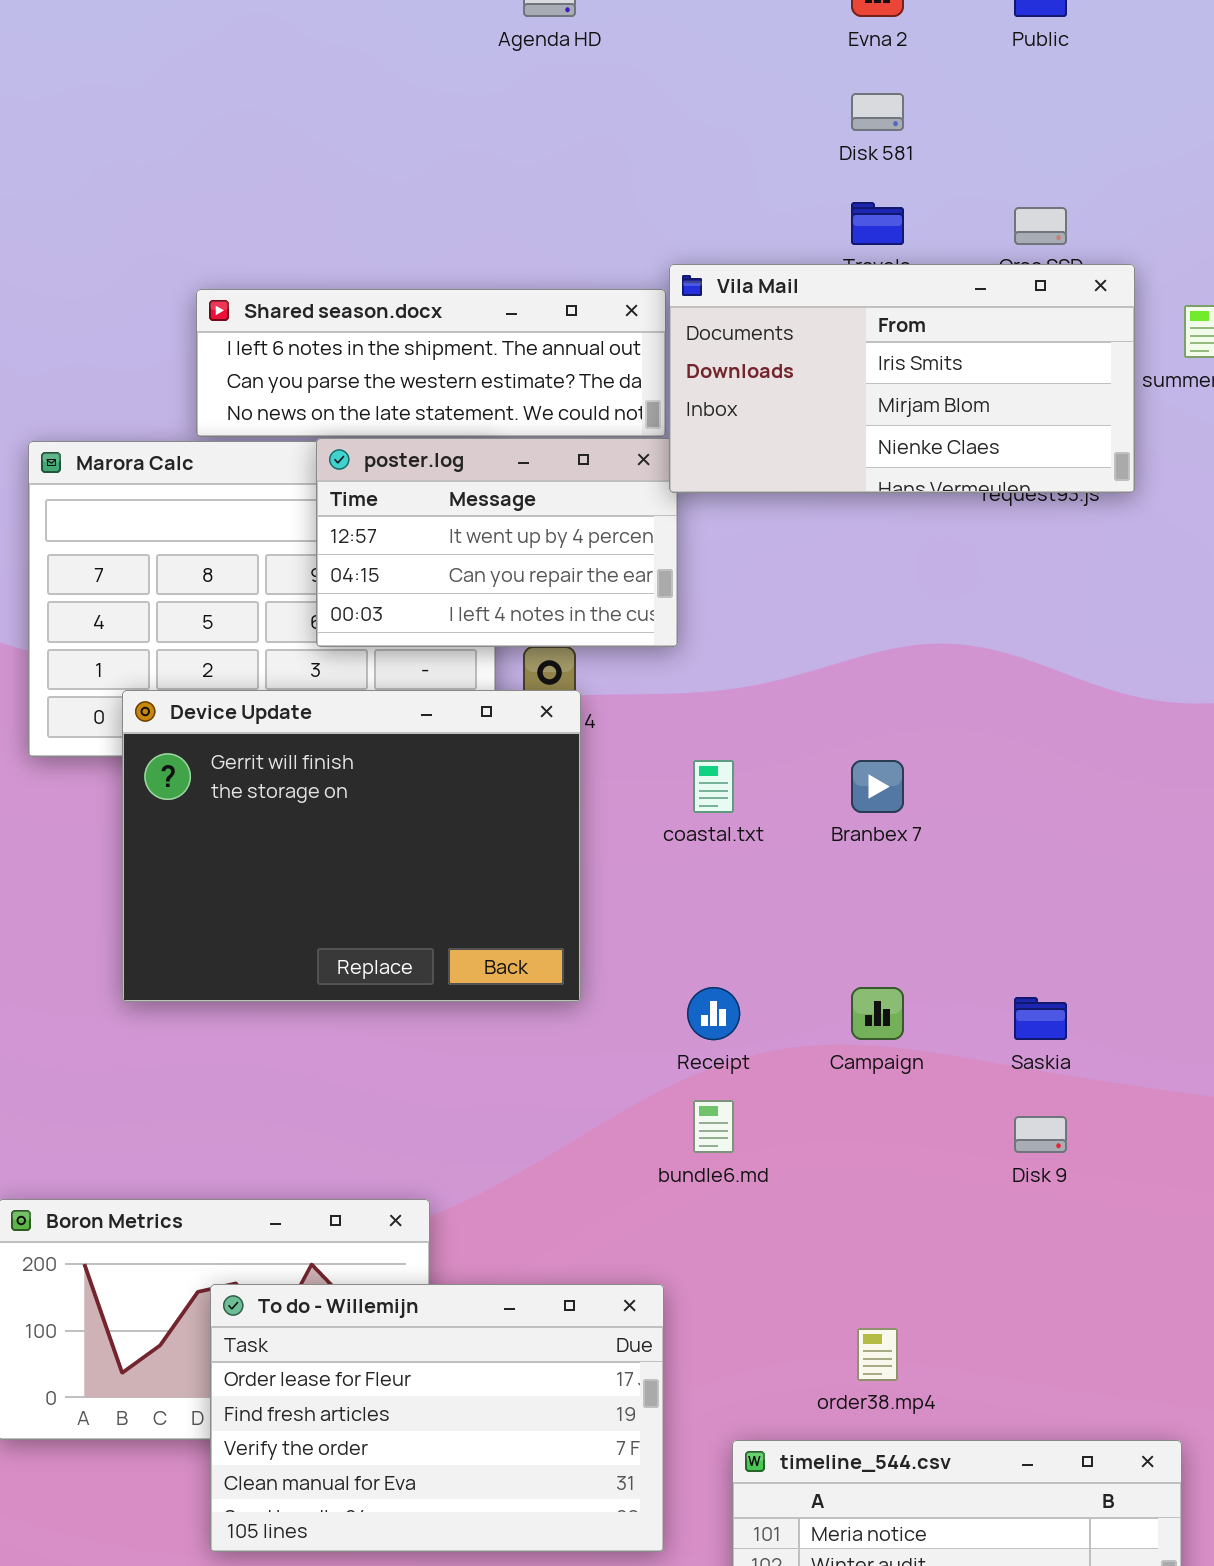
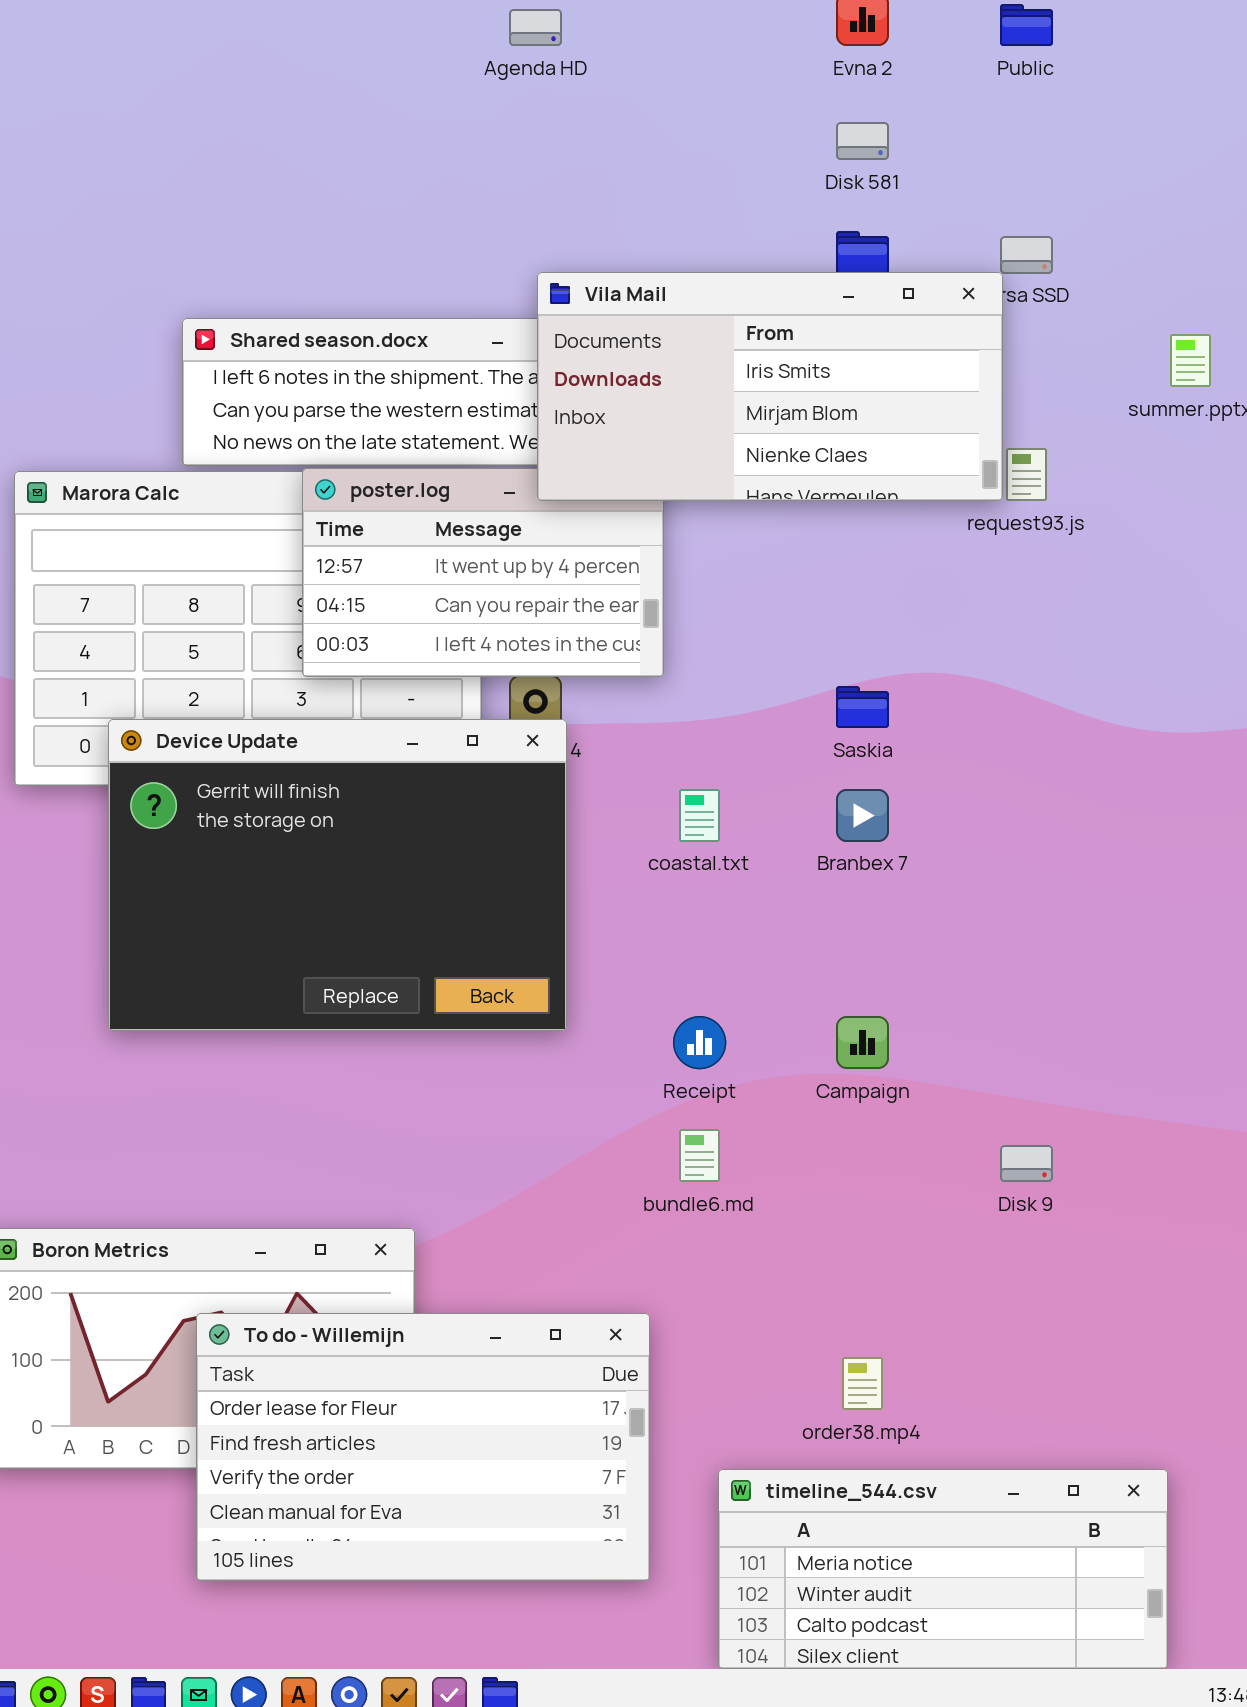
Vila Mail: [669,264,1135,493] -> [537,272,1003,501], moved
Saskia: [1014,997,1067,1040] -> [836,686,889,728], moved

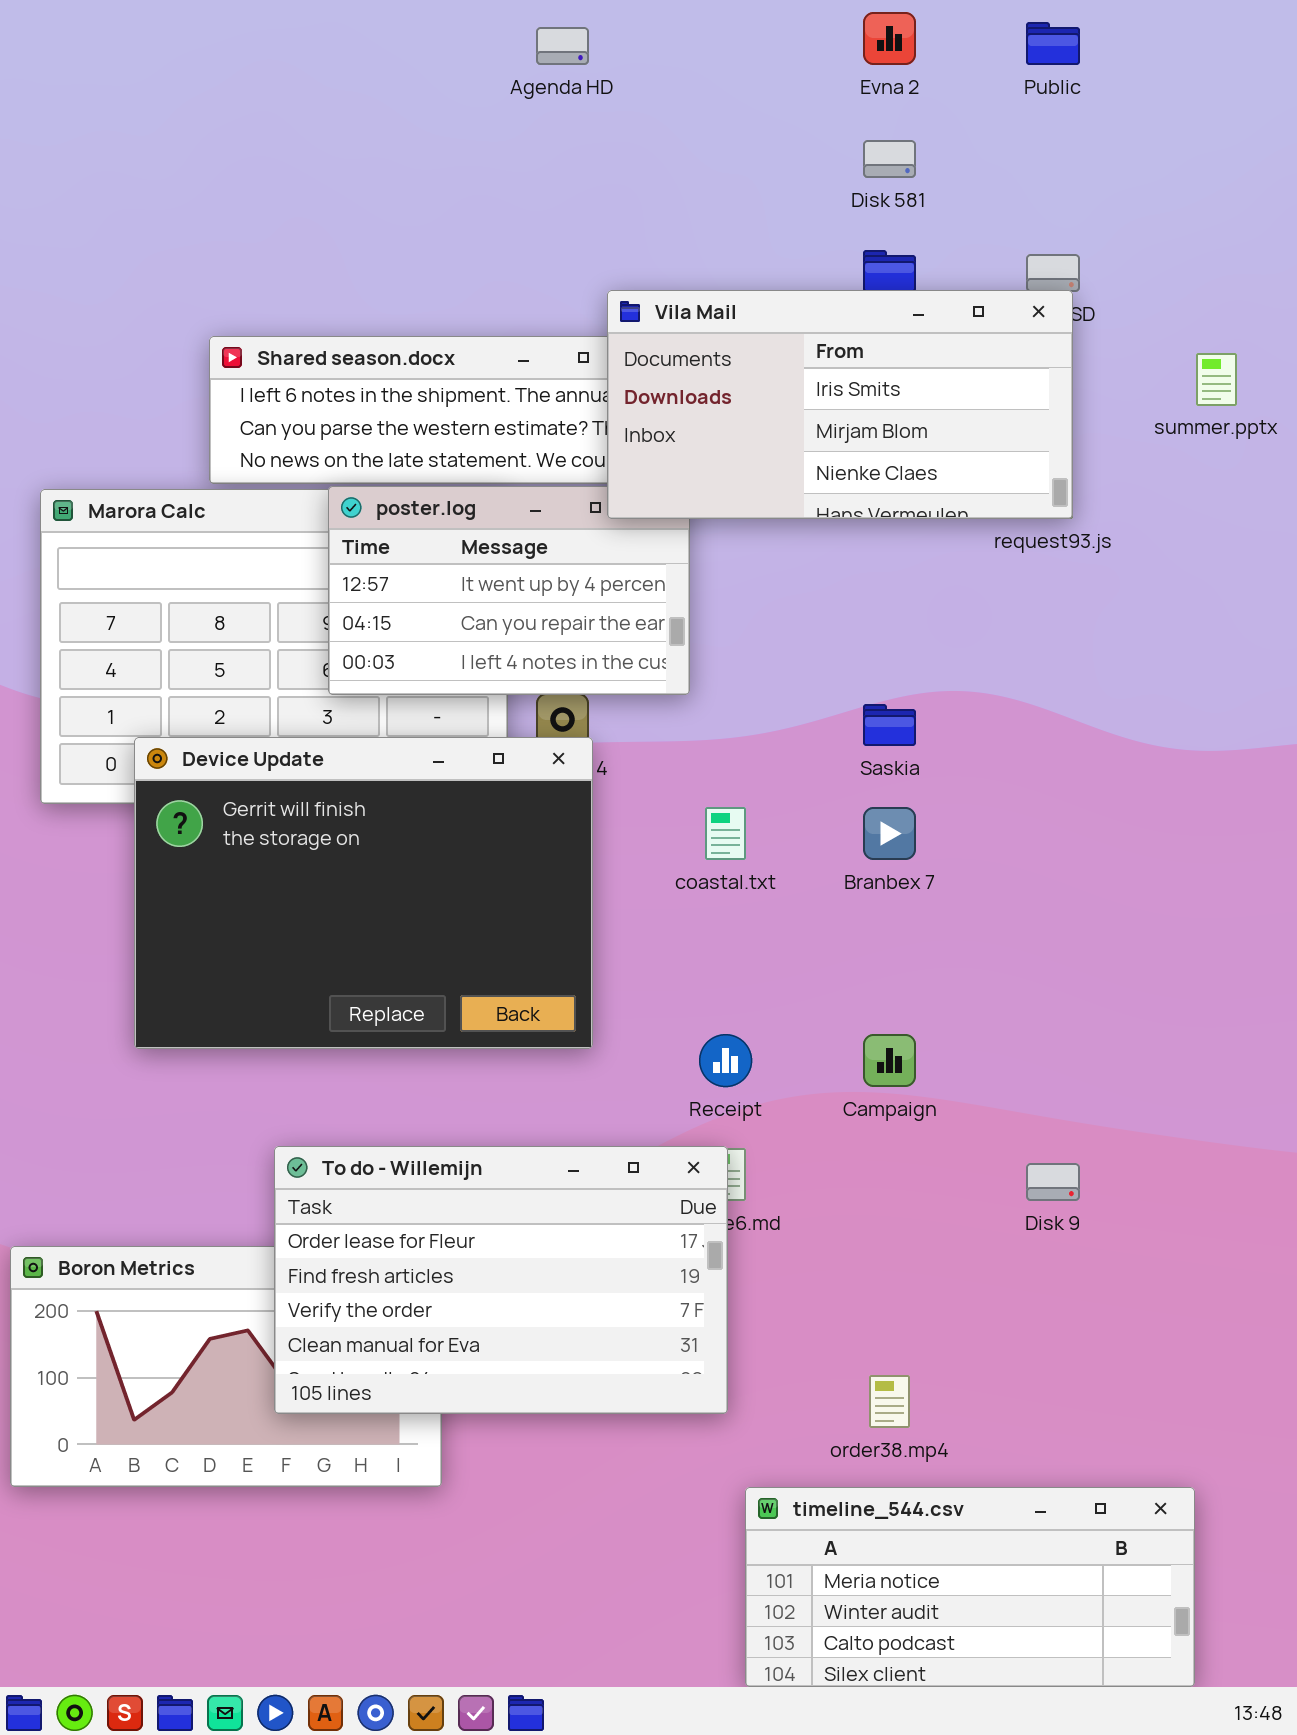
Vila Mail: [537,272,1003,501] -> [607,290,1073,519], moved
To do - Willemijn: [196,1313,650,1581] -> [274,1146,728,1414], moved

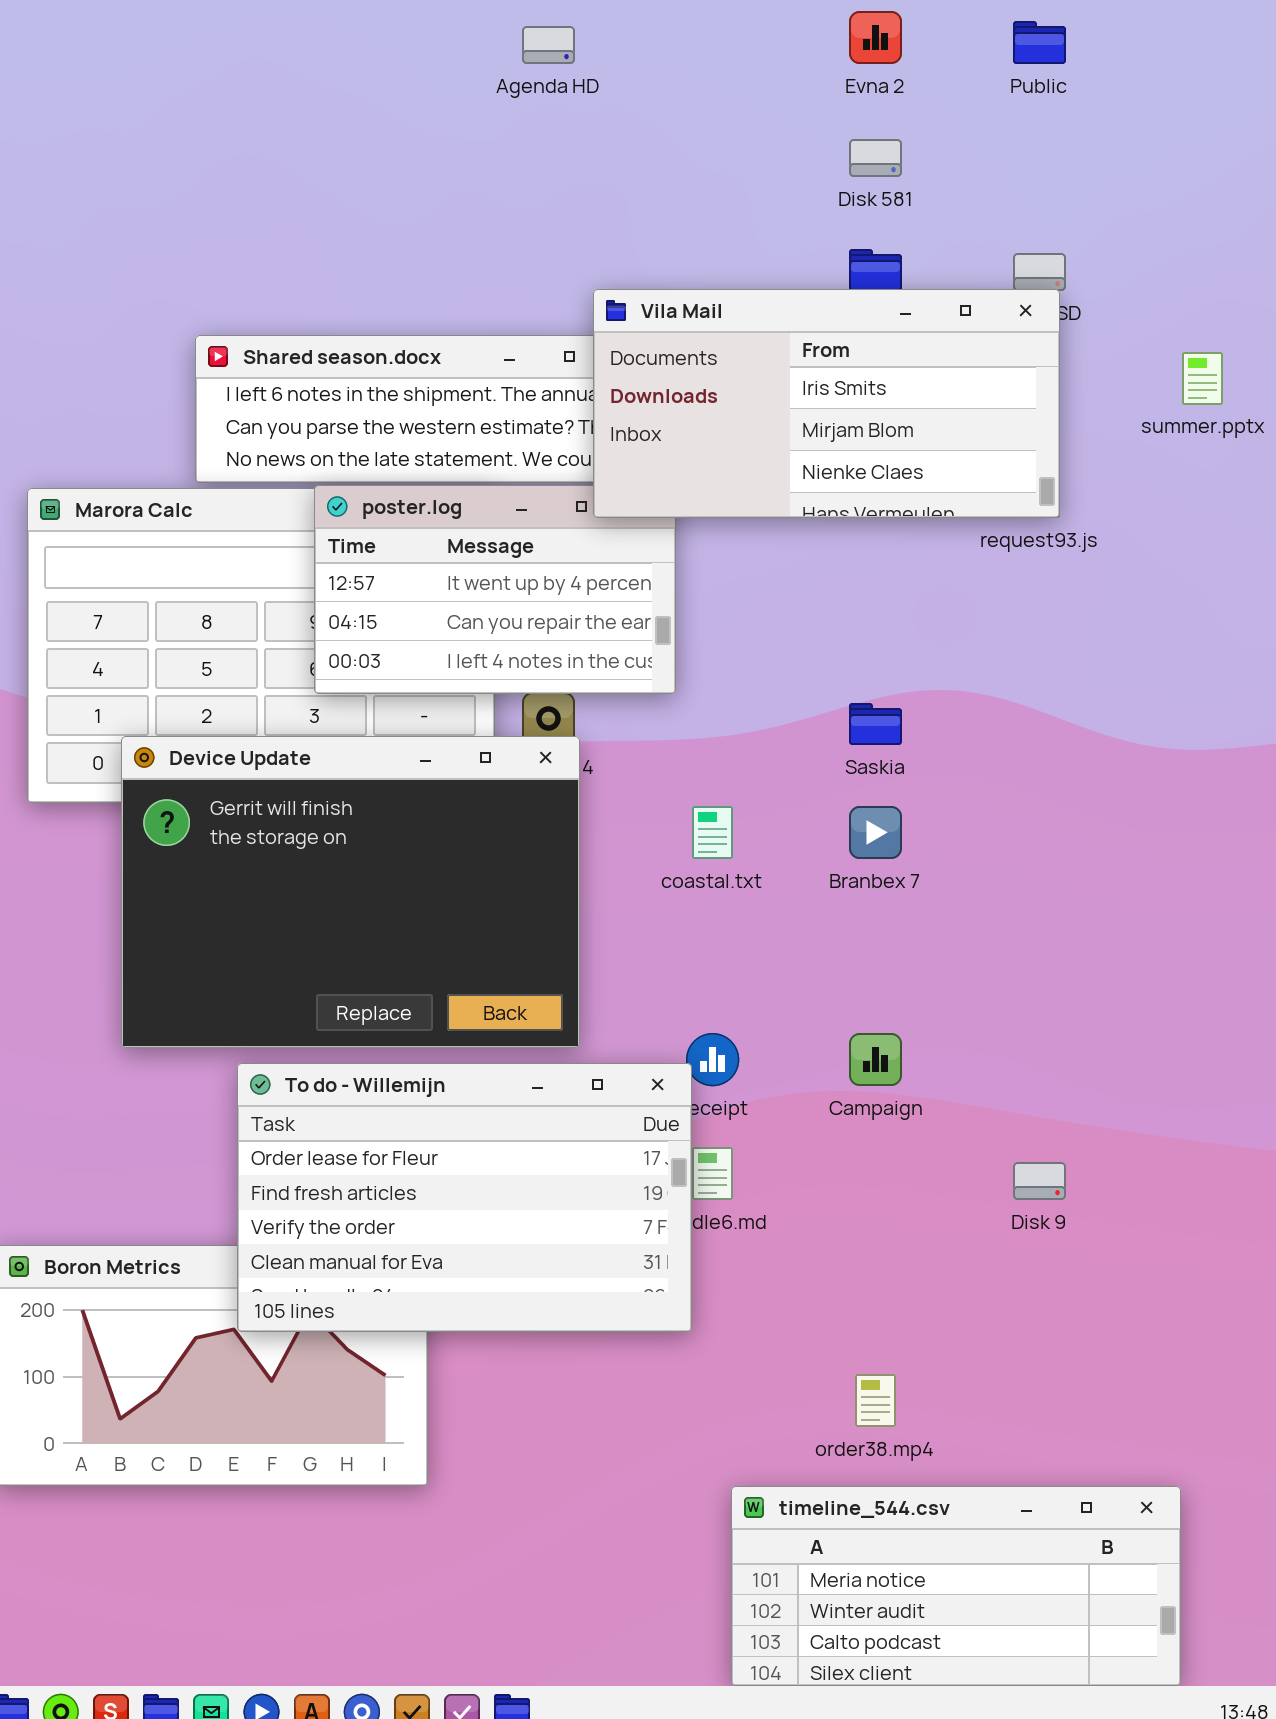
To do - Willemijn: [274,1146,728,1414] -> [237,1063,692,1332], moved

